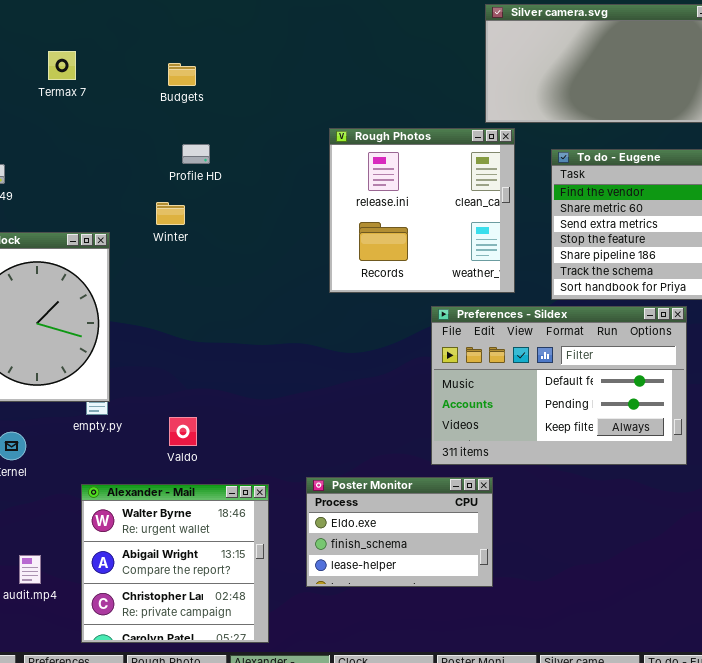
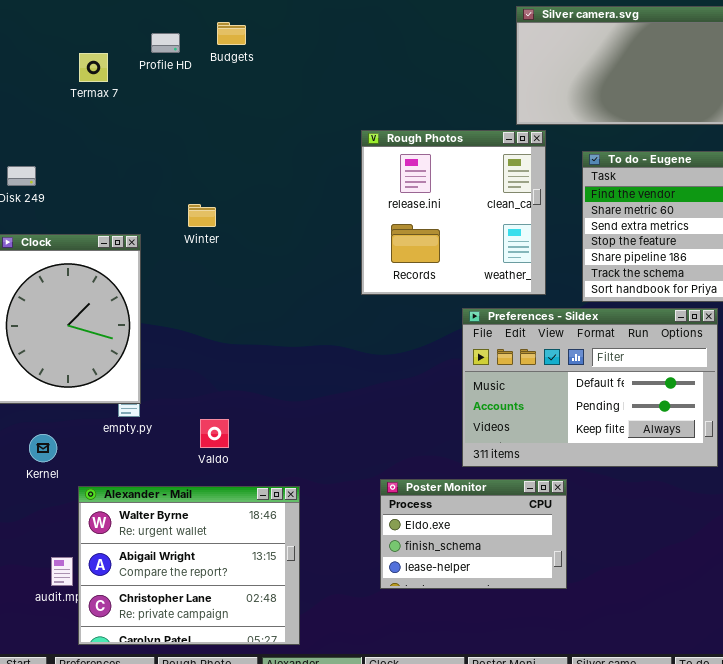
Budgets: [168,63,196,86] -> [217,22,246,45], moved
Profile HD: [182,144,210,164] -> [151,33,180,53], moved
Poster Monitor: [306,477,493,587] -> [380,479,567,589], moved
Alexander - Mail: [81,484,269,643] -> [78,486,300,645], resized

